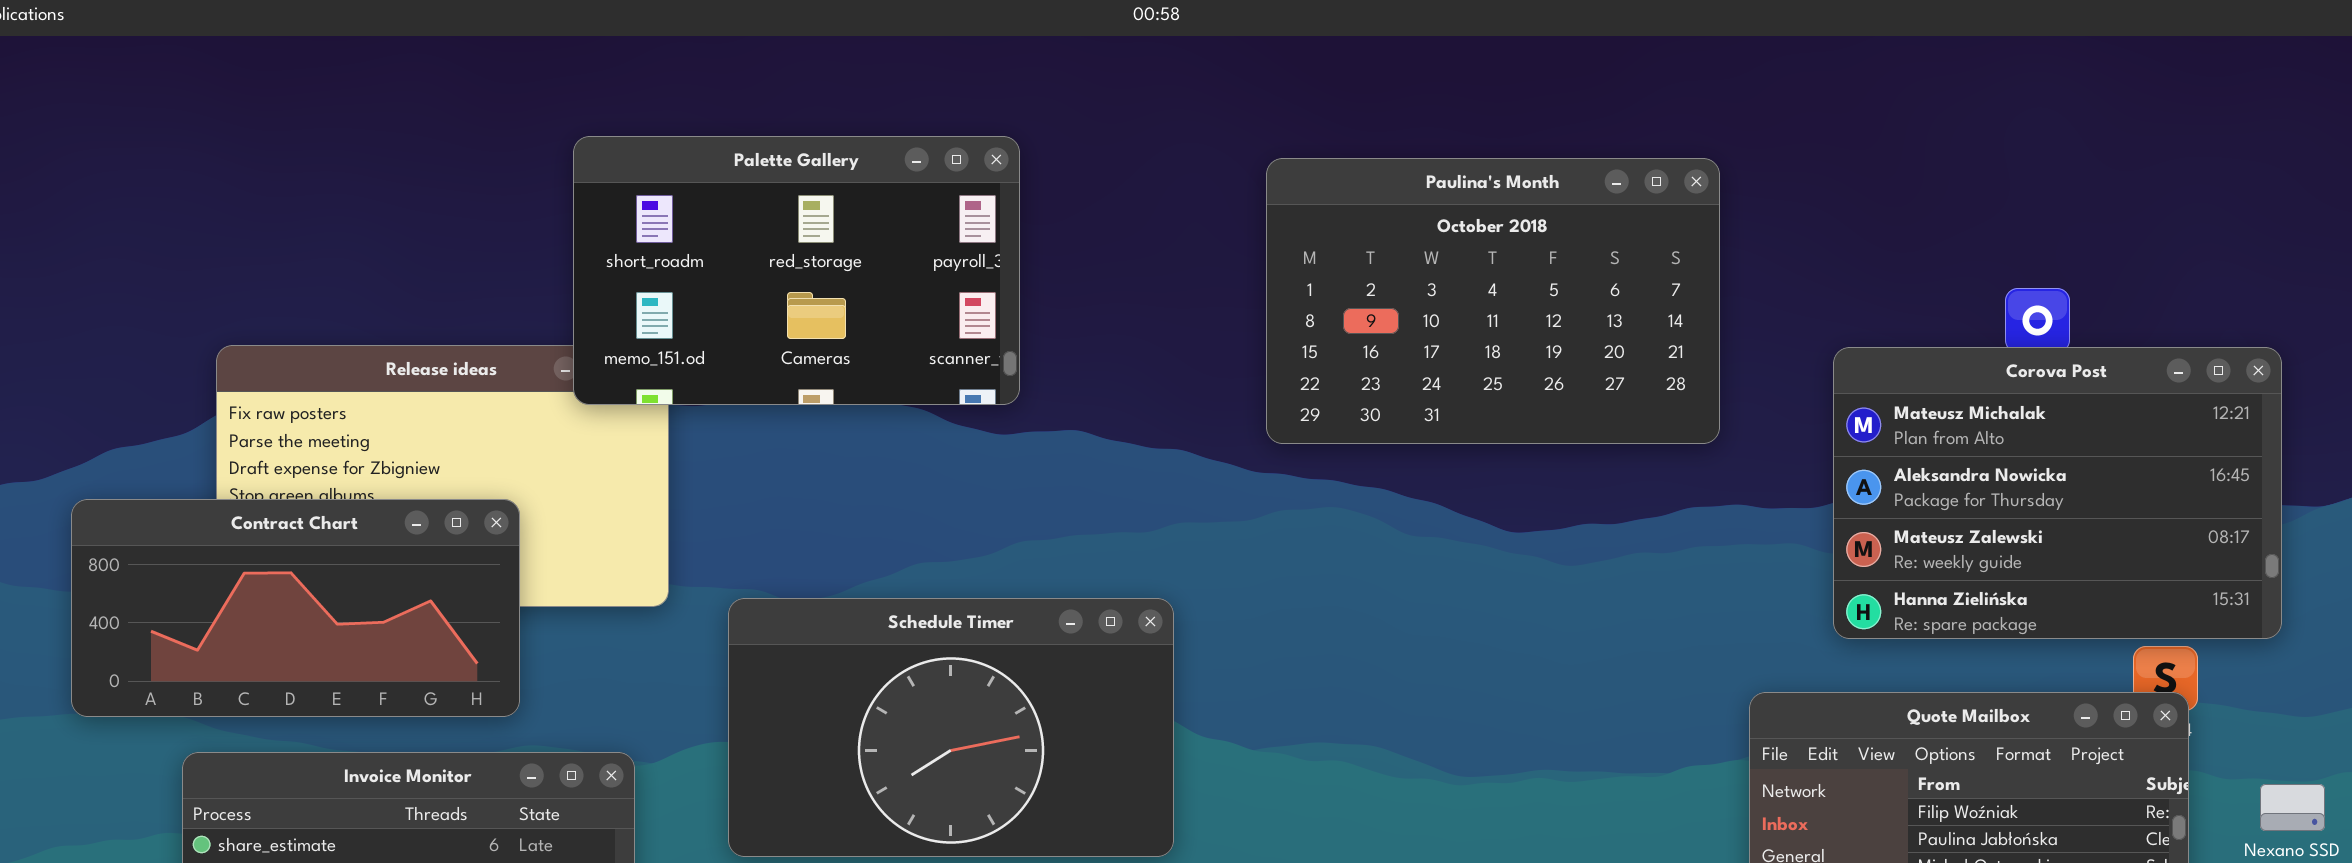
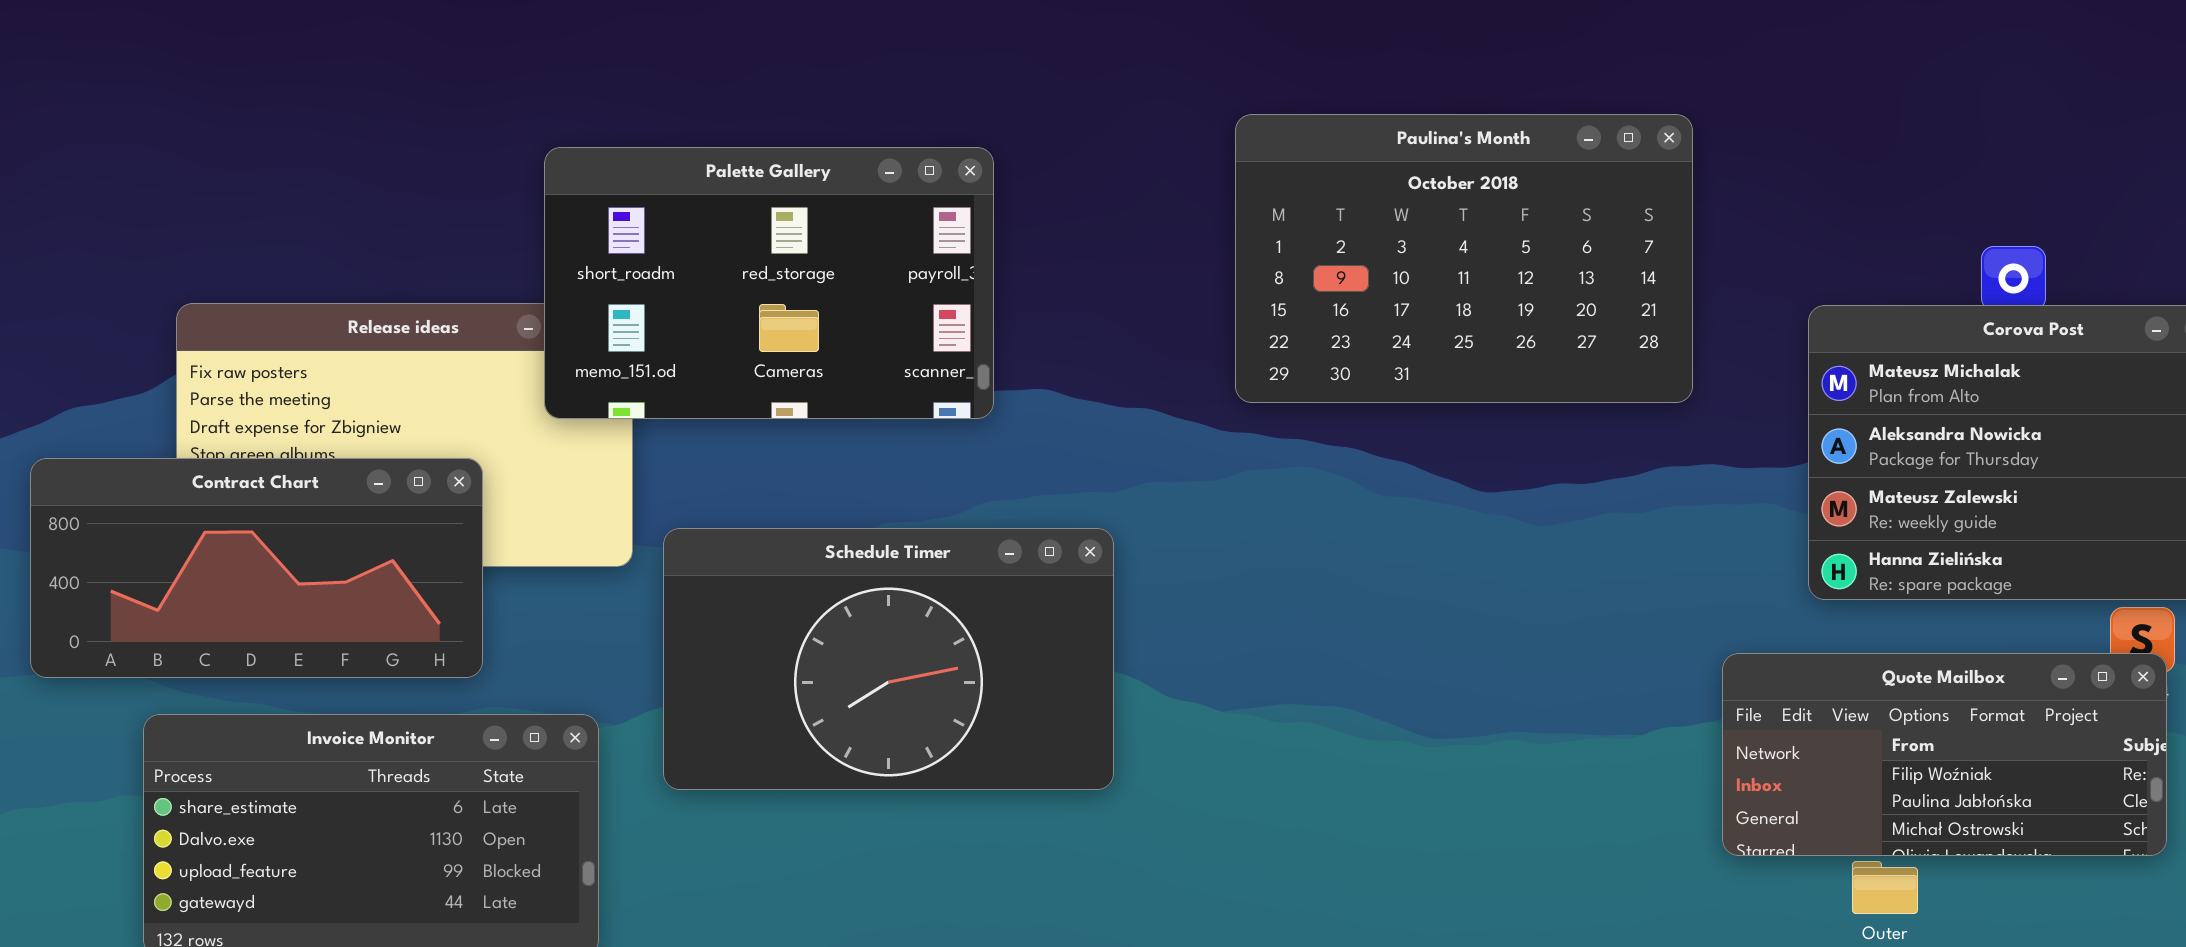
Palette Gallery: [573,136,1020,405] -> [544,147,994,419], moved
Schedule Timer: [728,598,1174,857] -> [663,528,1114,790], moved

